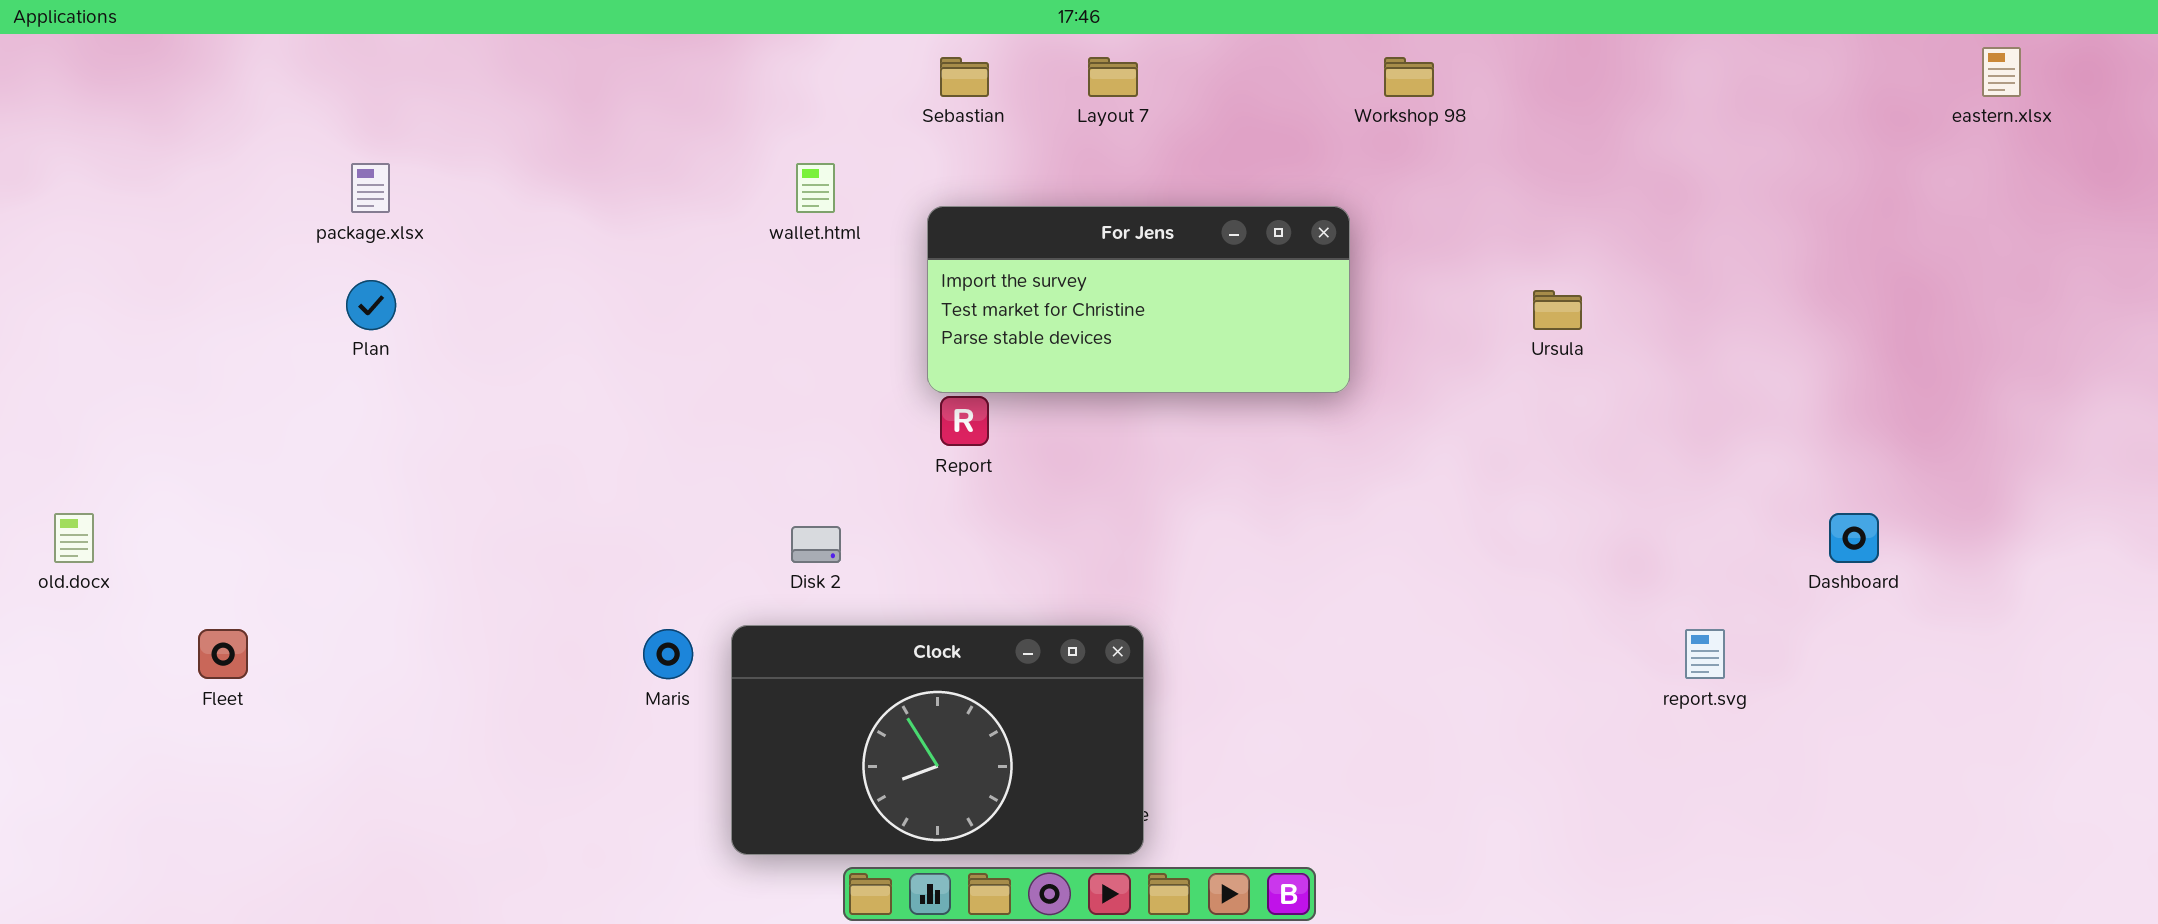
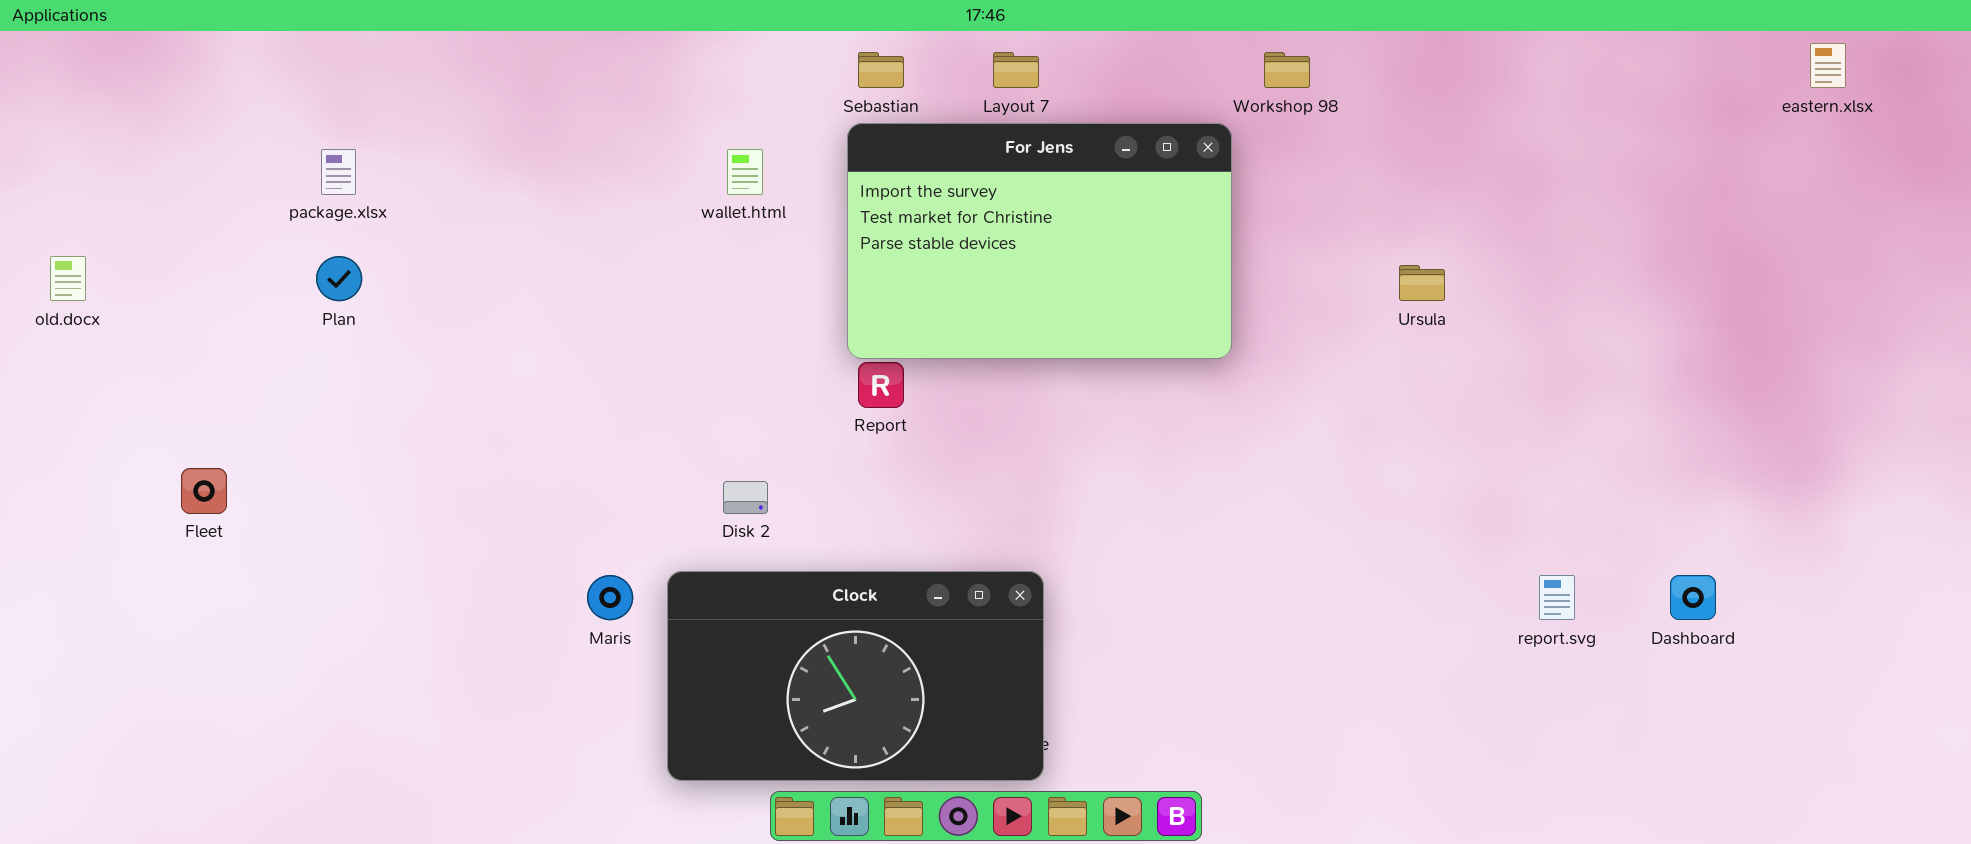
For Jens: [927,206,1350,393] -> [847,123,1232,359], resized
old.docx: [54,513,94,563] -> [50,256,86,301], moved
Dashboard: [1829,513,1879,563] -> [1670,575,1716,620], moved
Fleet: [198,629,248,679] -> [181,468,227,514], moved

